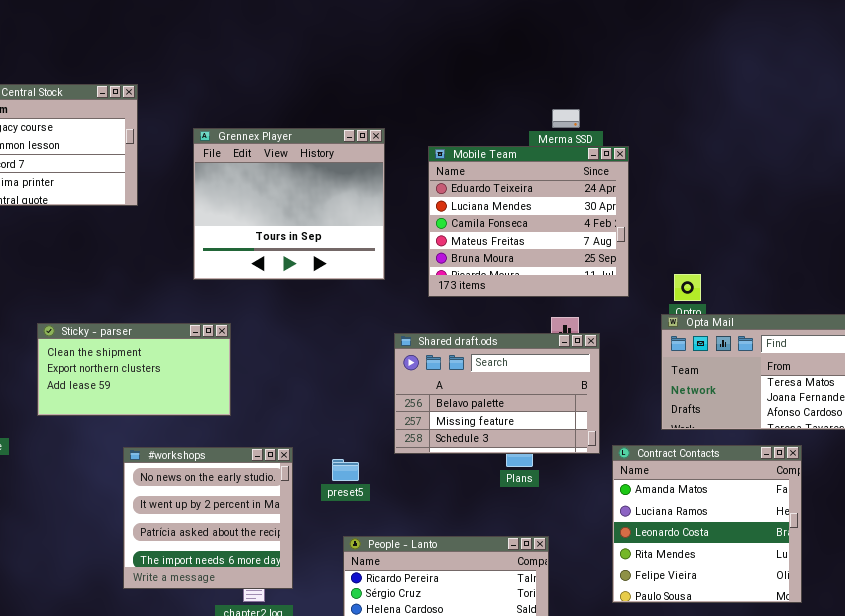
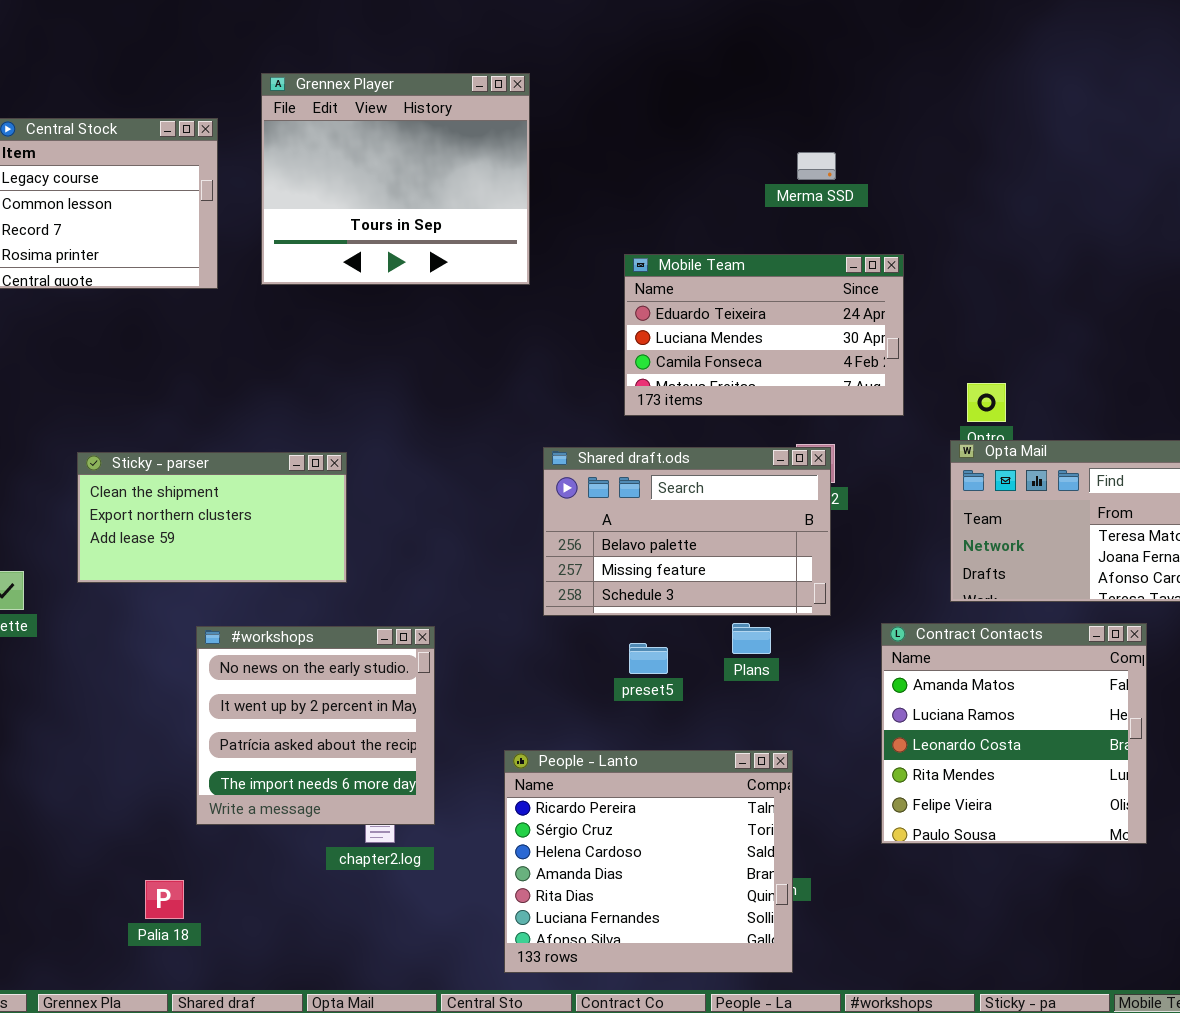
Grennex Player: [193,128,385,280] -> [261,73,530,285], moved
Mobile Team: [428,146,629,297] -> [624,254,904,416], resized
Shared draft.ods: [394,333,600,454] -> [543,447,831,616], moved
preset5: [332,459,359,481] -> [629,643,668,674], moved

